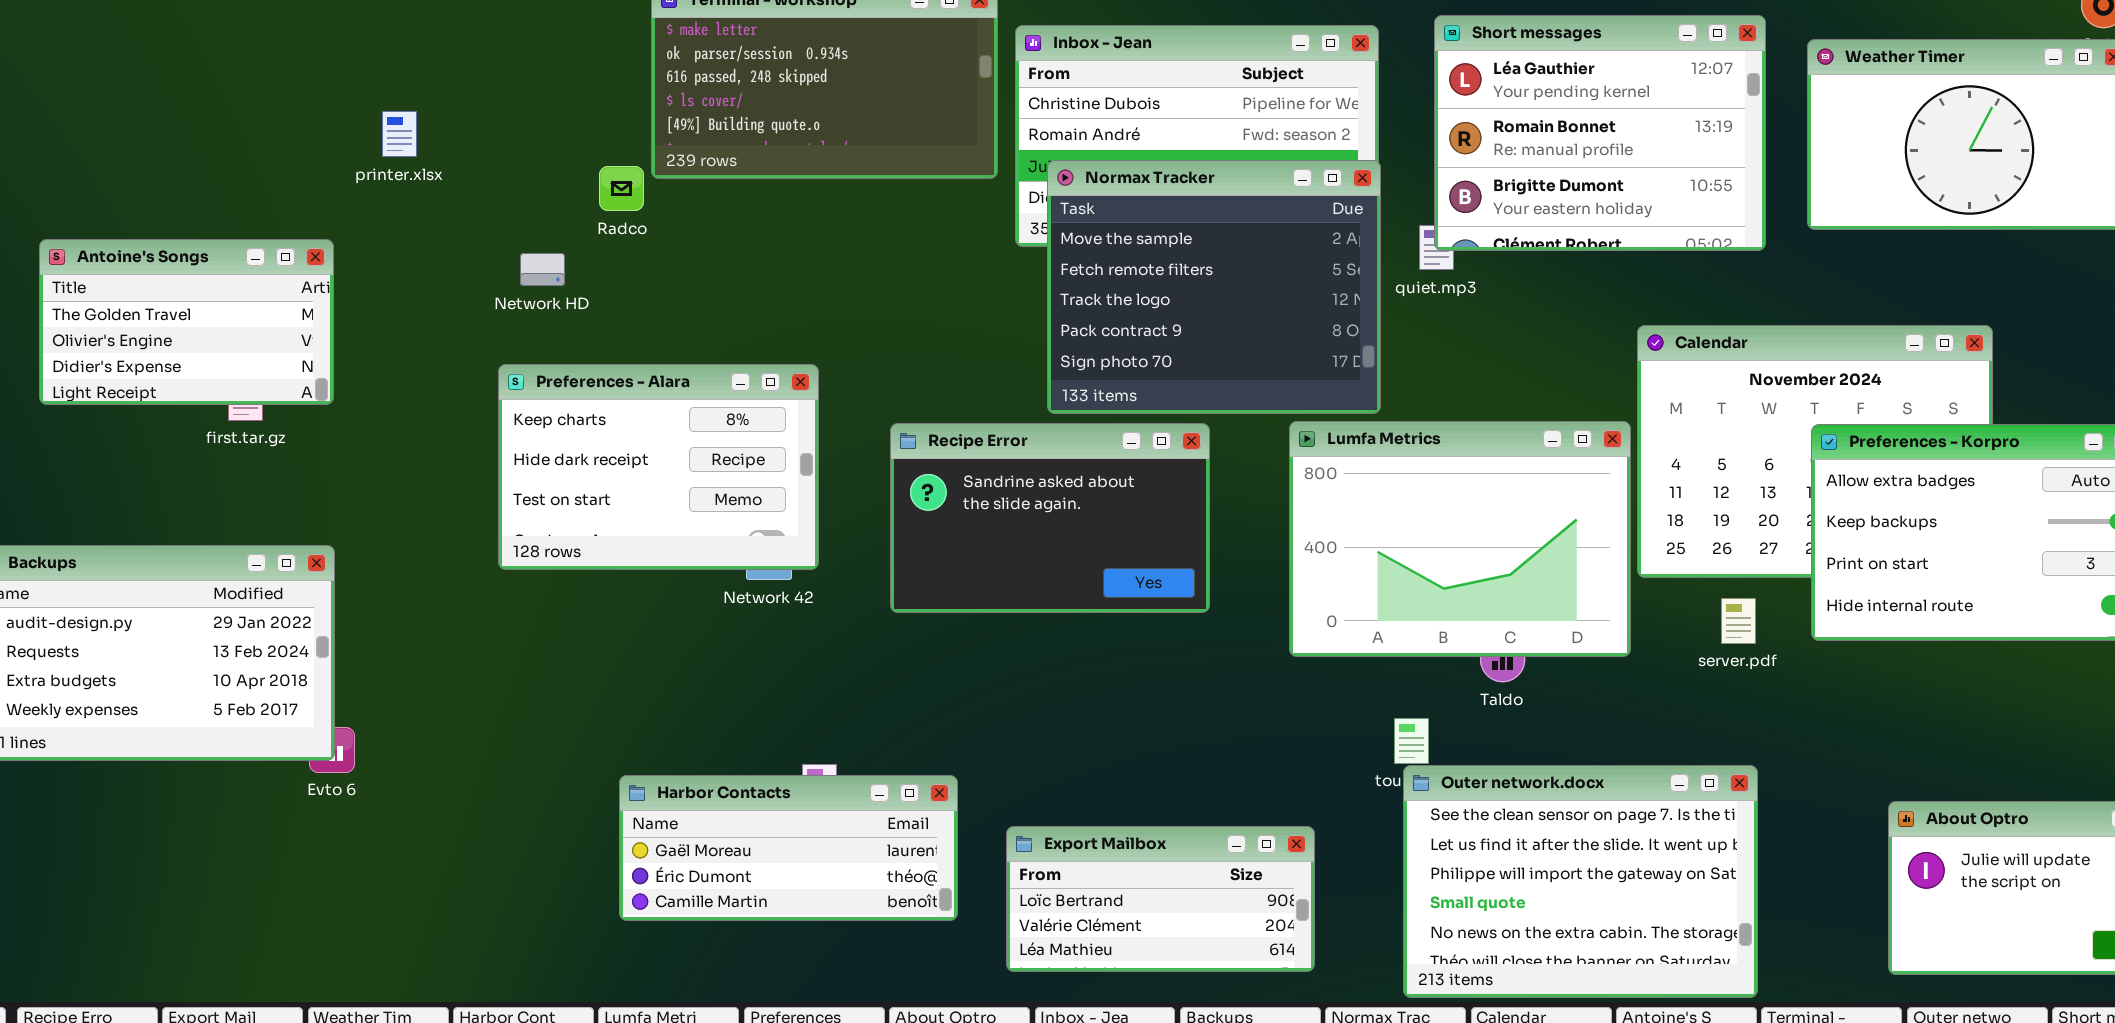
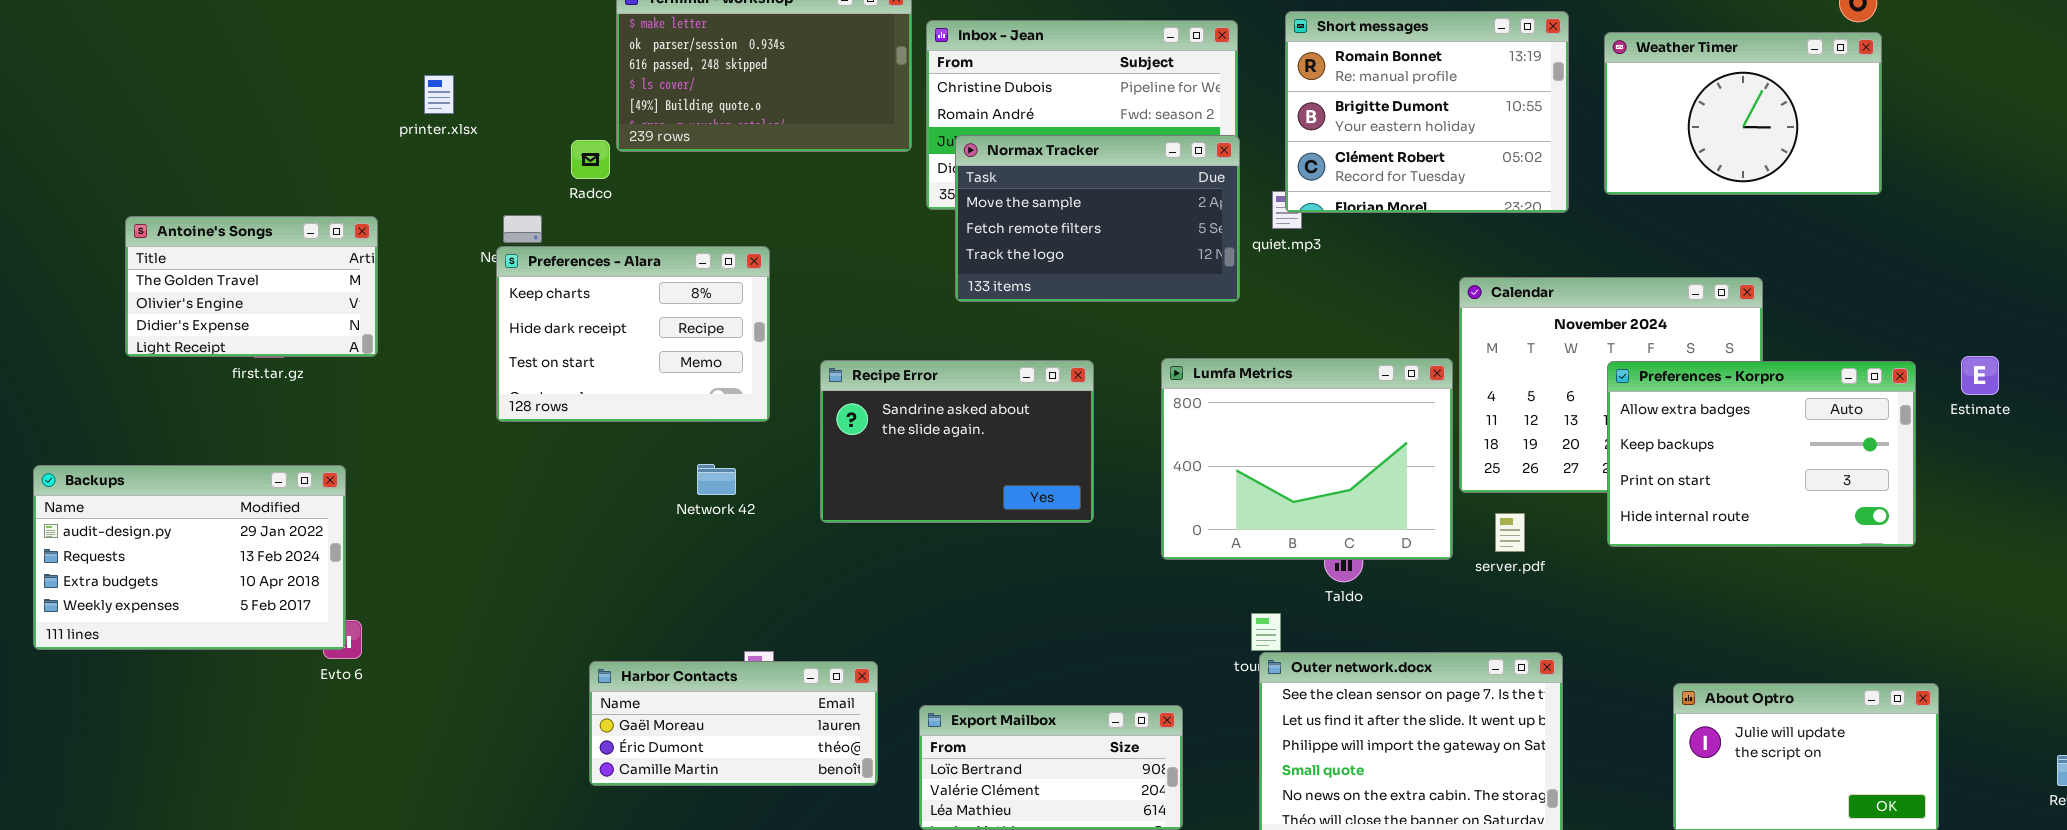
Short messages: [1434,15,1766,251] -> [1285,11,1569,213], scrolled down 1 row
printer.xlsx: [382,111,417,157] -> [424,75,454,114], moved
Normax Tracker: [1047,160,1381,414] -> [955,135,1240,302], resized
Antoine's Songs: [39,239,334,405] -> [125,216,378,357], moved
Preferences - Alara: [498,364,819,570] -> [496,246,770,422], moved
server.pdf: [1721,598,1756,644] -> [1495,513,1525,552], moved

